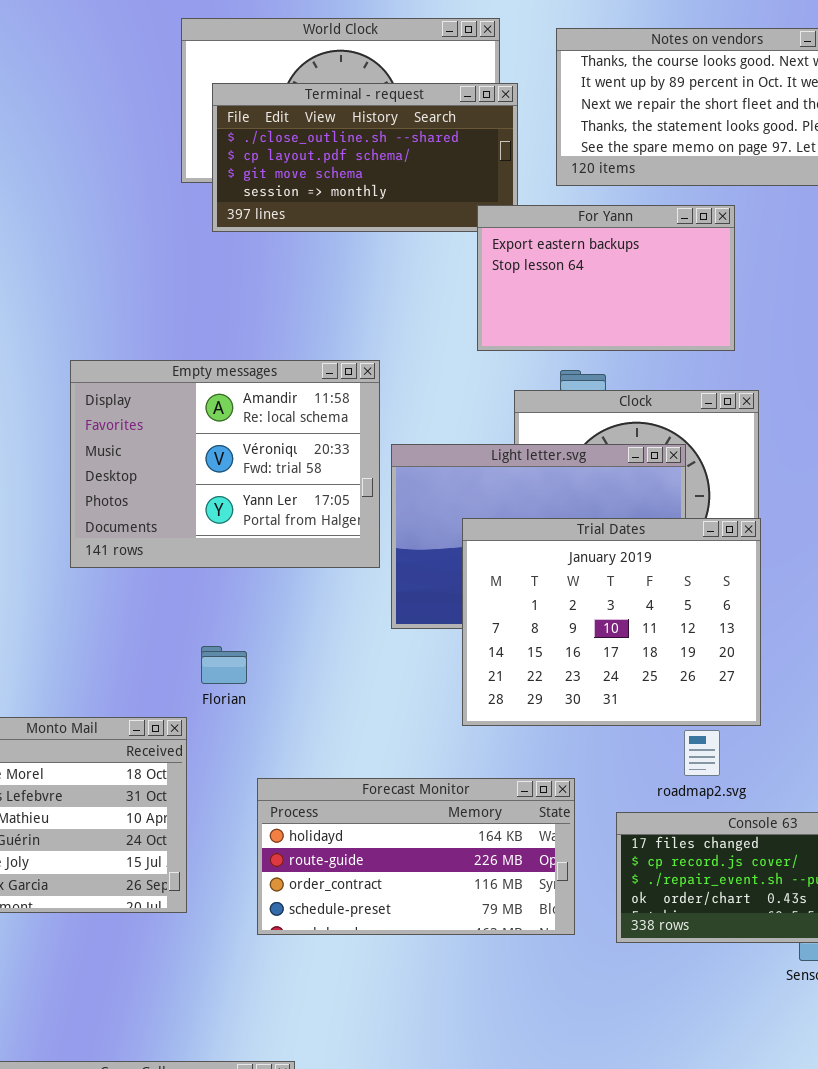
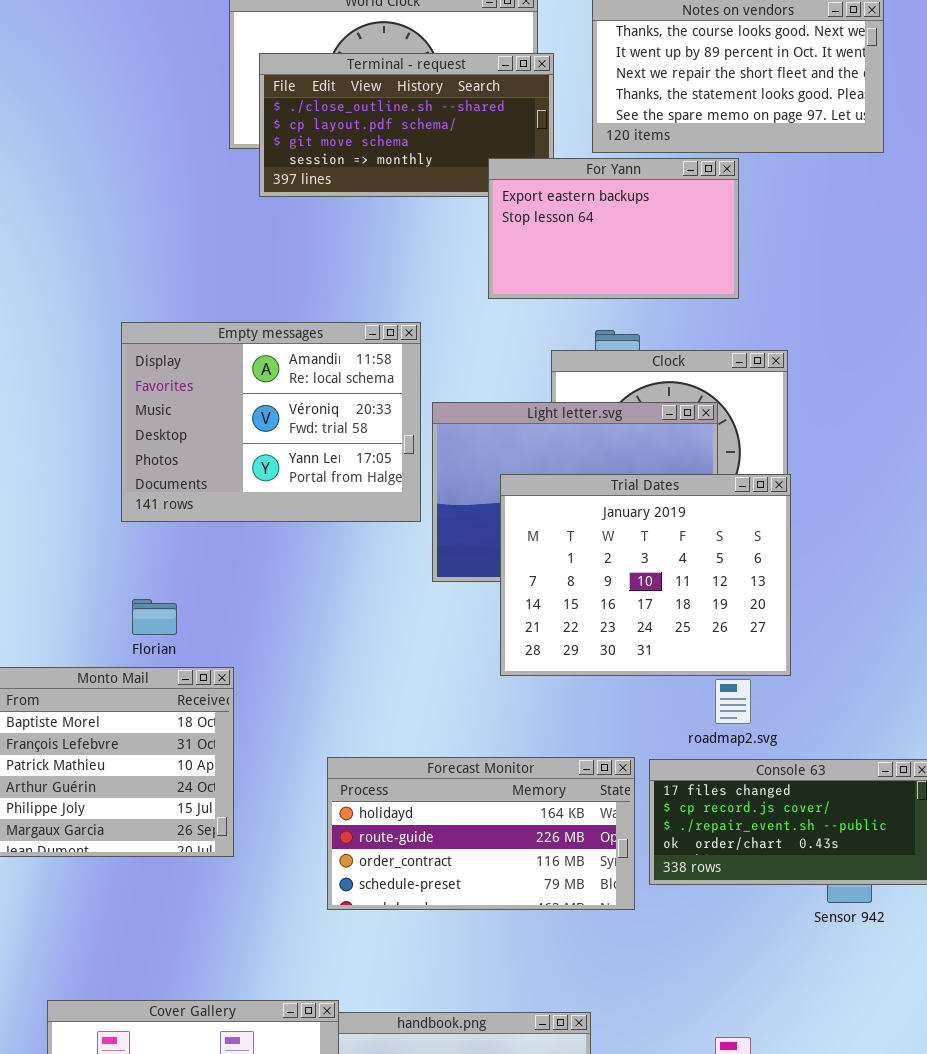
For Yann: [477,205,735,351] -> [488,158,739,299], moved
Florian: [201,646,247,684] -> [132,599,177,635], moved
Forecast Monitor: [257,778,575,935] -> [327,757,635,910], moved

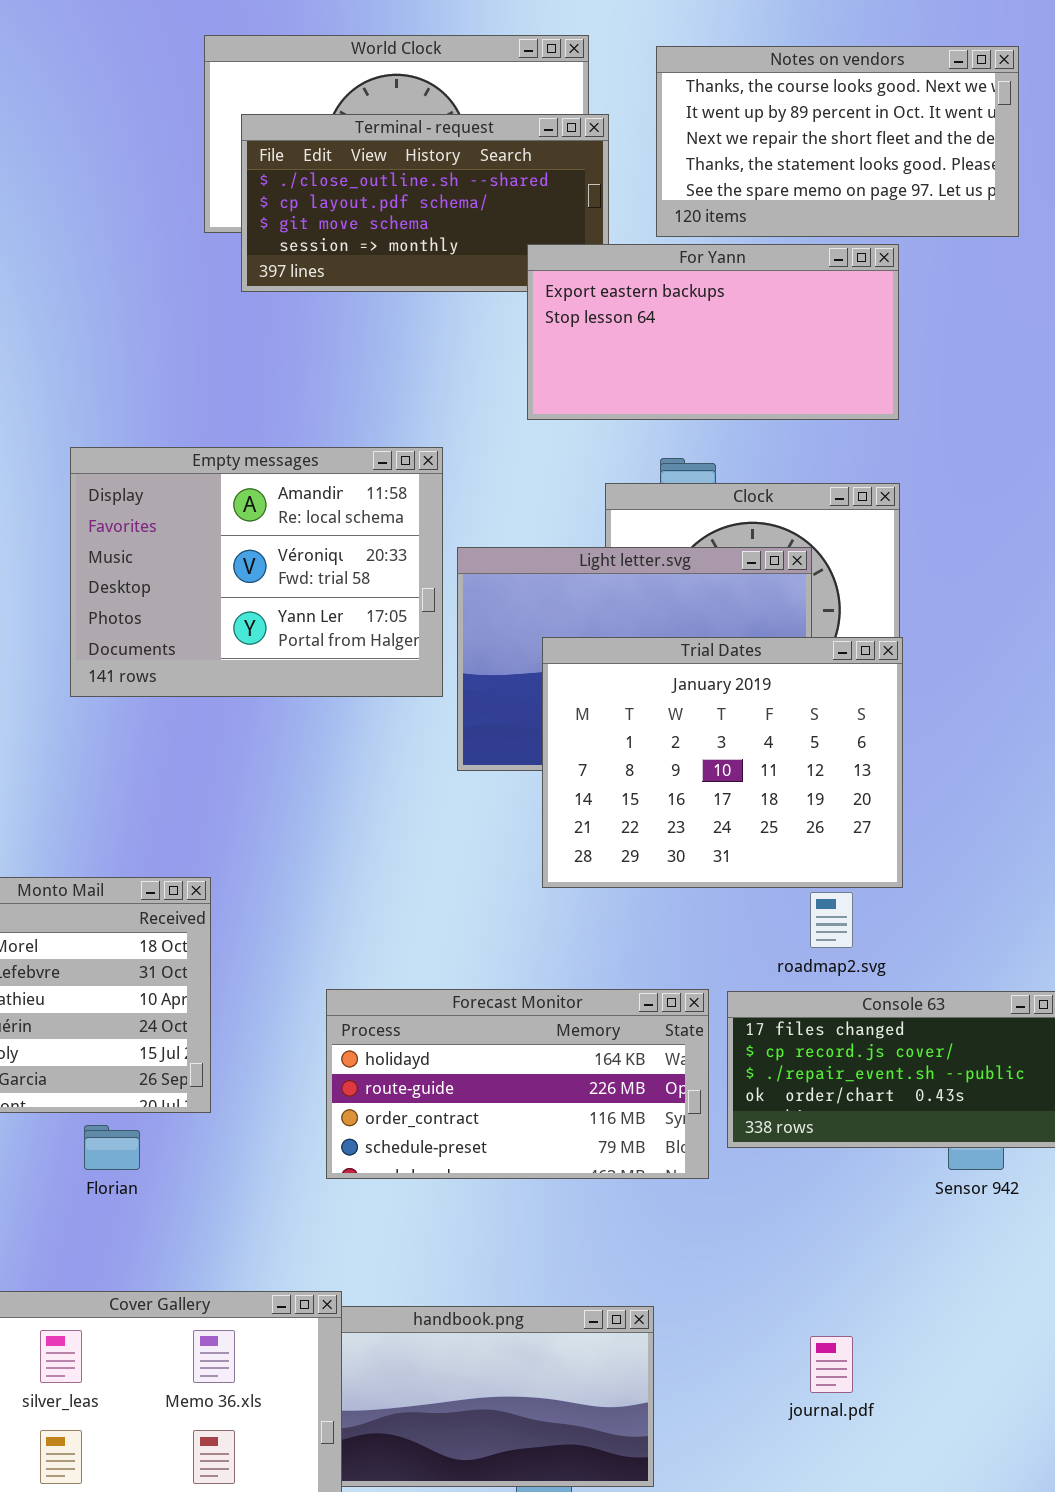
For Yann: [488,158,739,299] -> [527,244,899,420], resized
Florian: [132,599,177,635] -> [84,1125,140,1170], moved

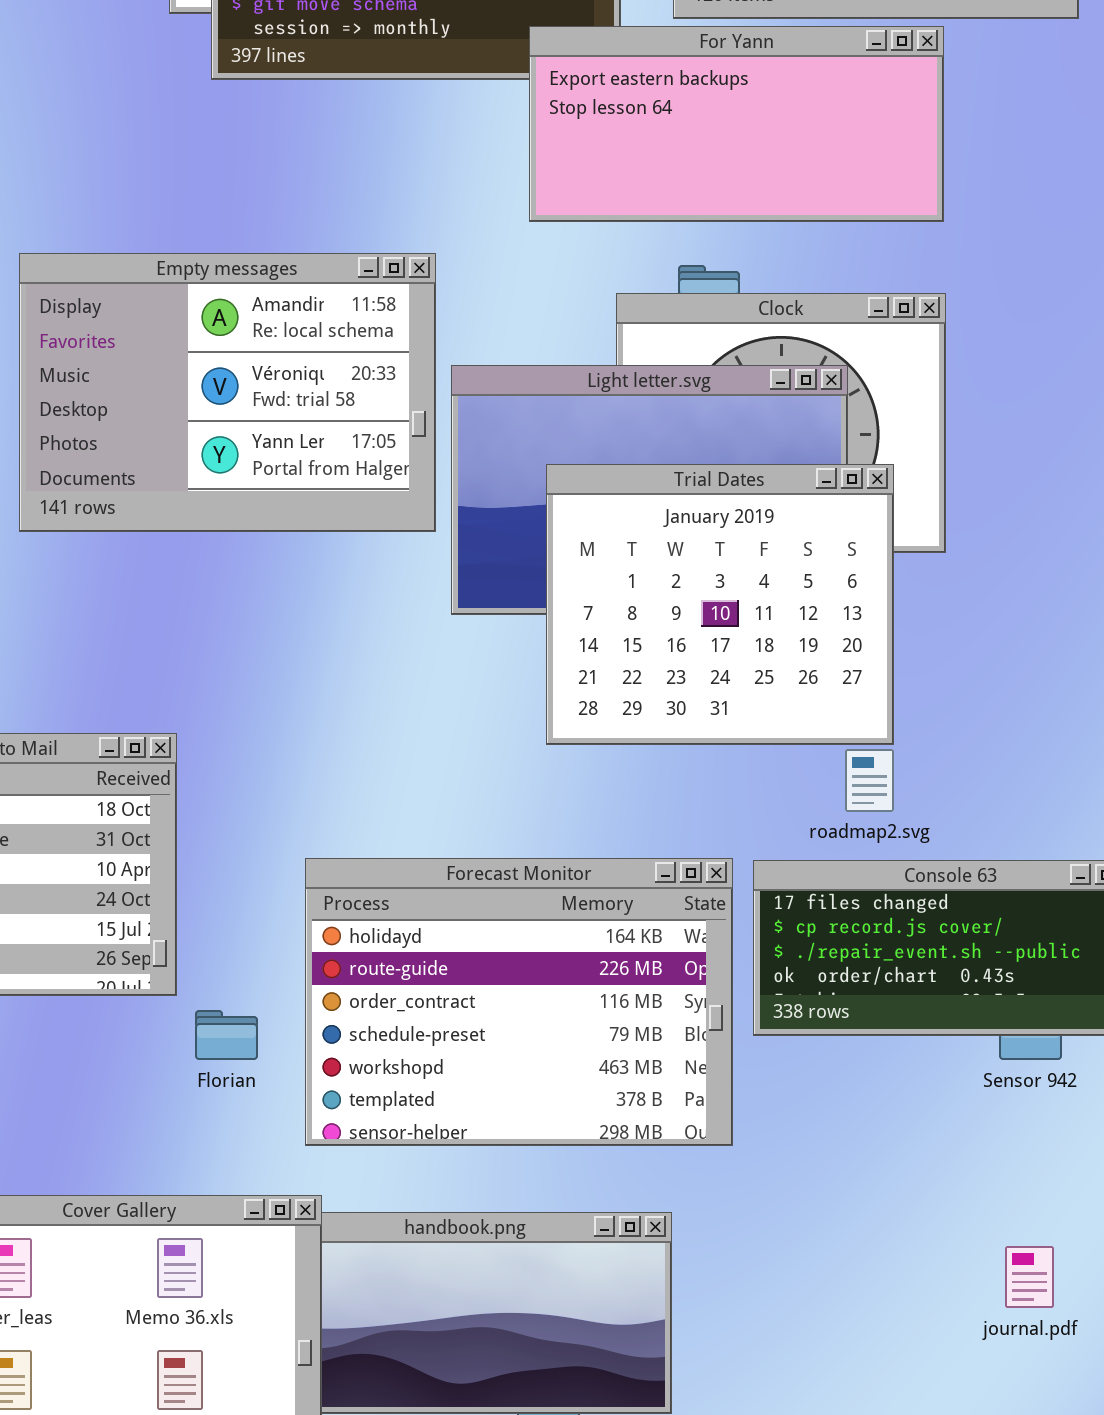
Trial Dates: [542,637,903,888] -> [546,464,894,745], resized
Forecast Monitor: [326,989,709,1179] -> [305,858,733,1146], resized
Florian: [84,1125,140,1170] -> [195,1010,258,1060], moved
journal.pdf: [810,1336,853,1393] -> [1005,1246,1054,1308], moved

